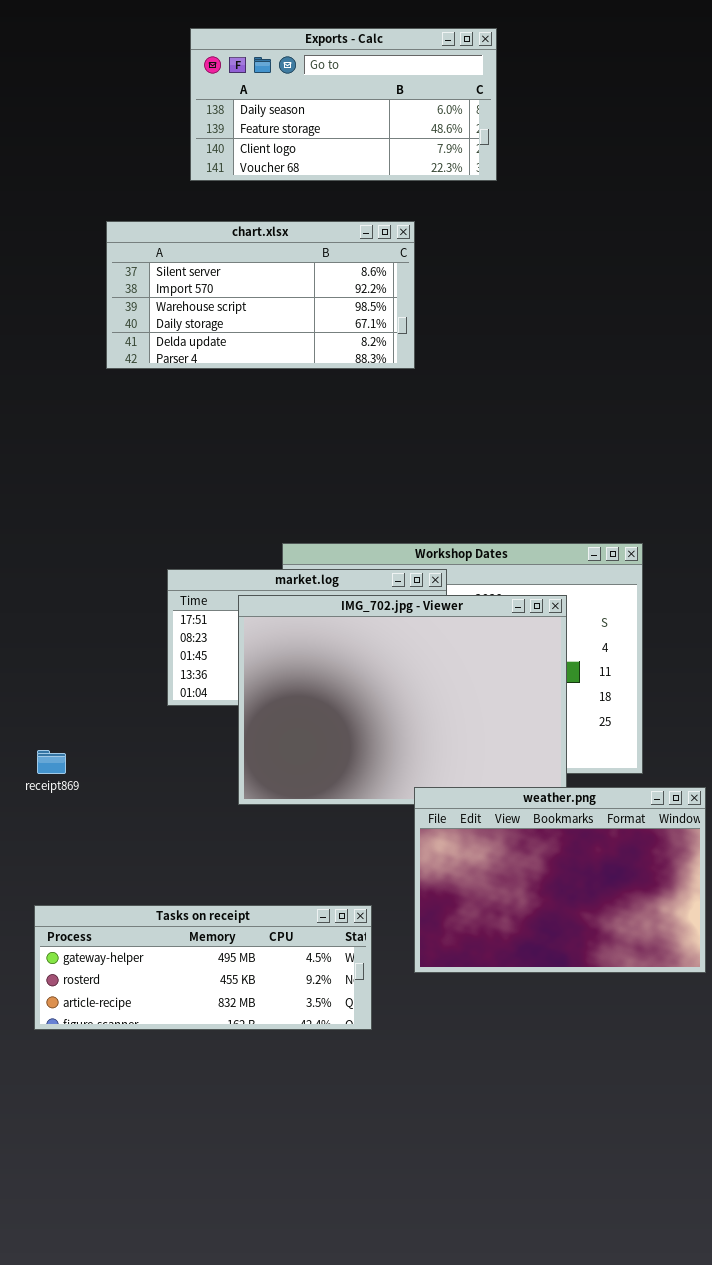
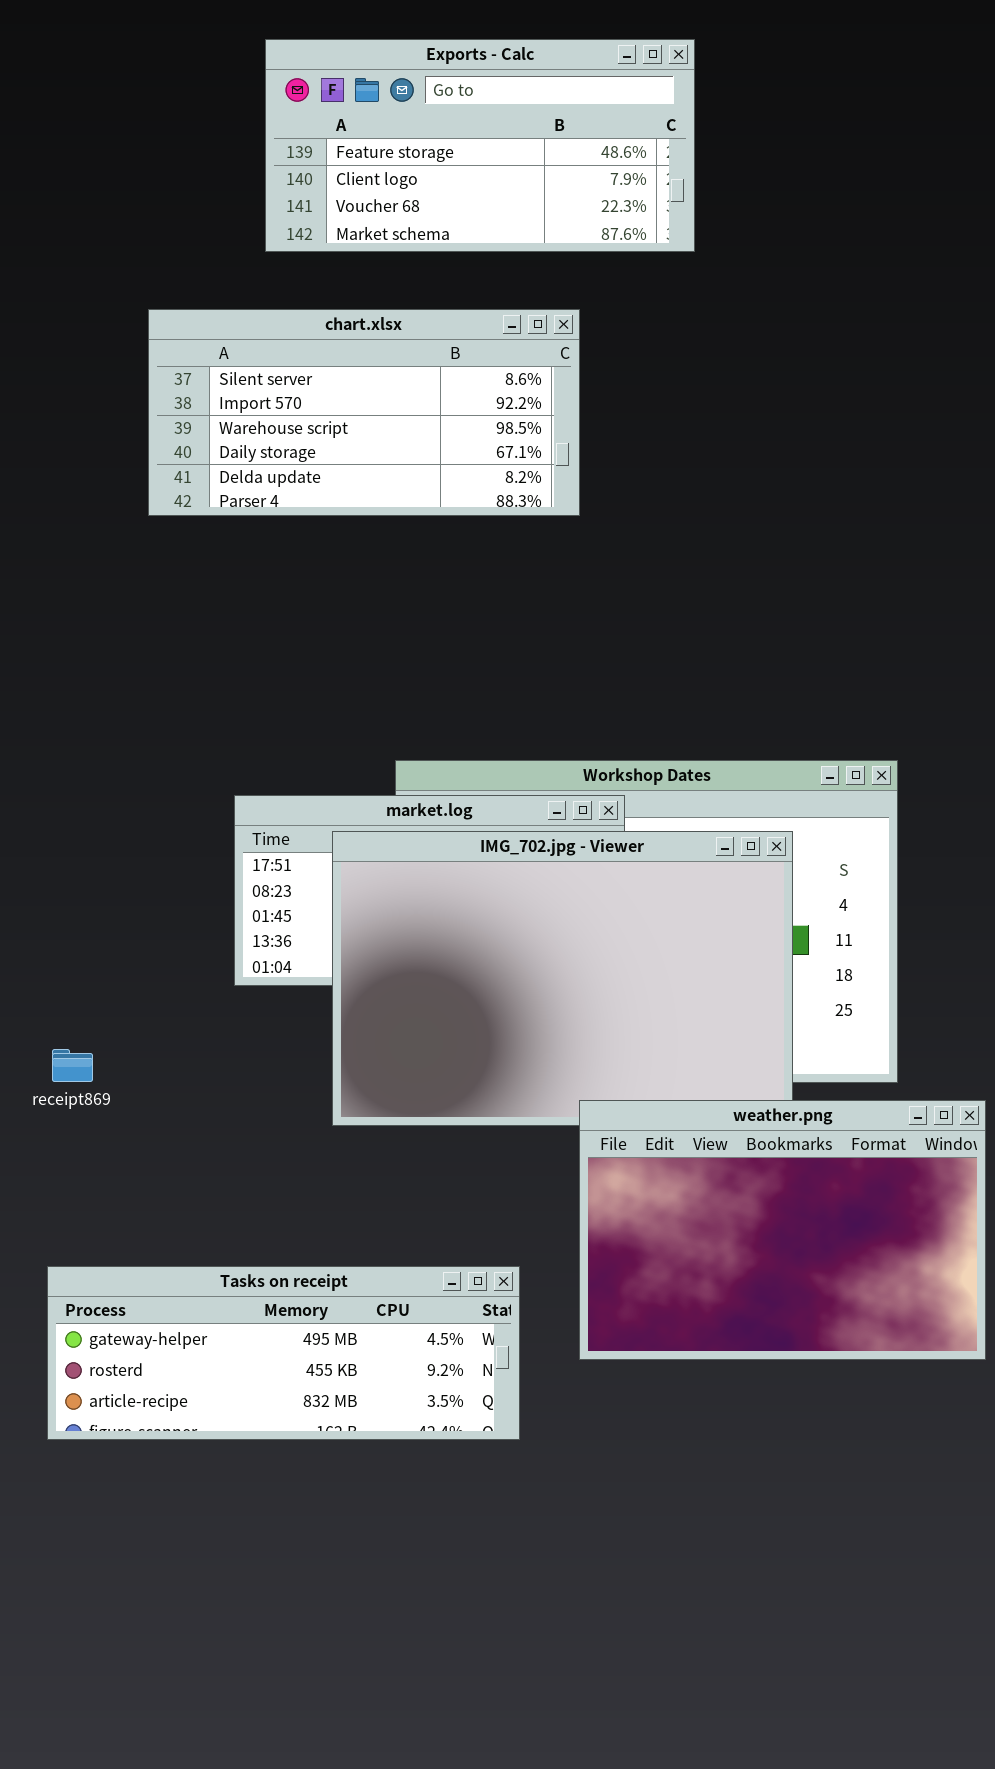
Exports - Calc: [190,28,497,181] -> [265,39,695,252], scrolled down 1 row

